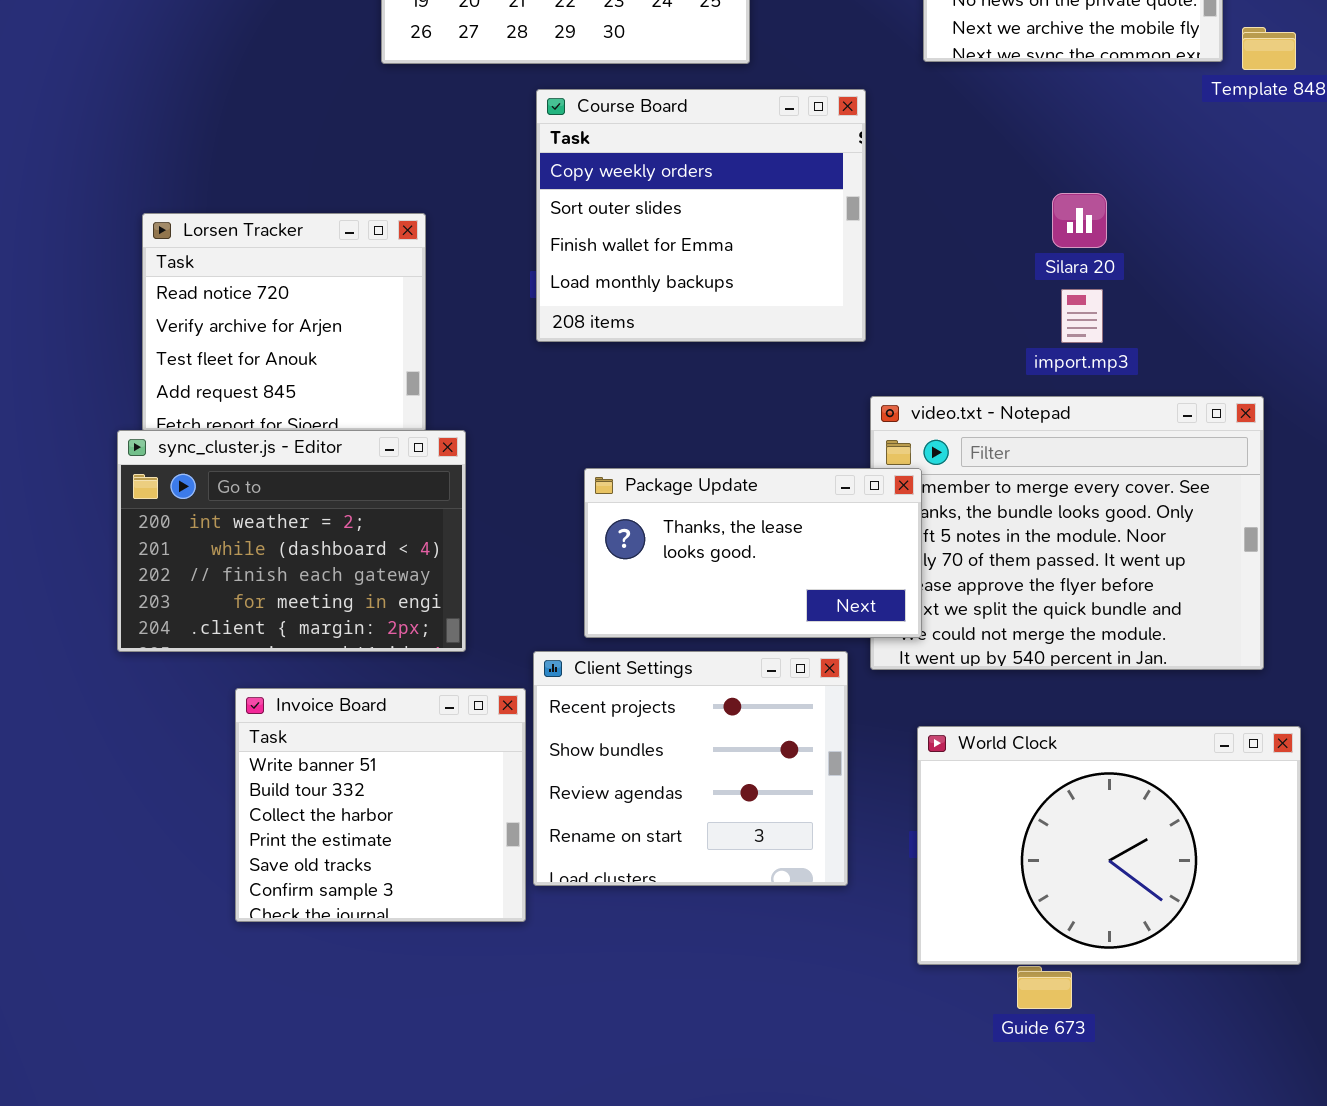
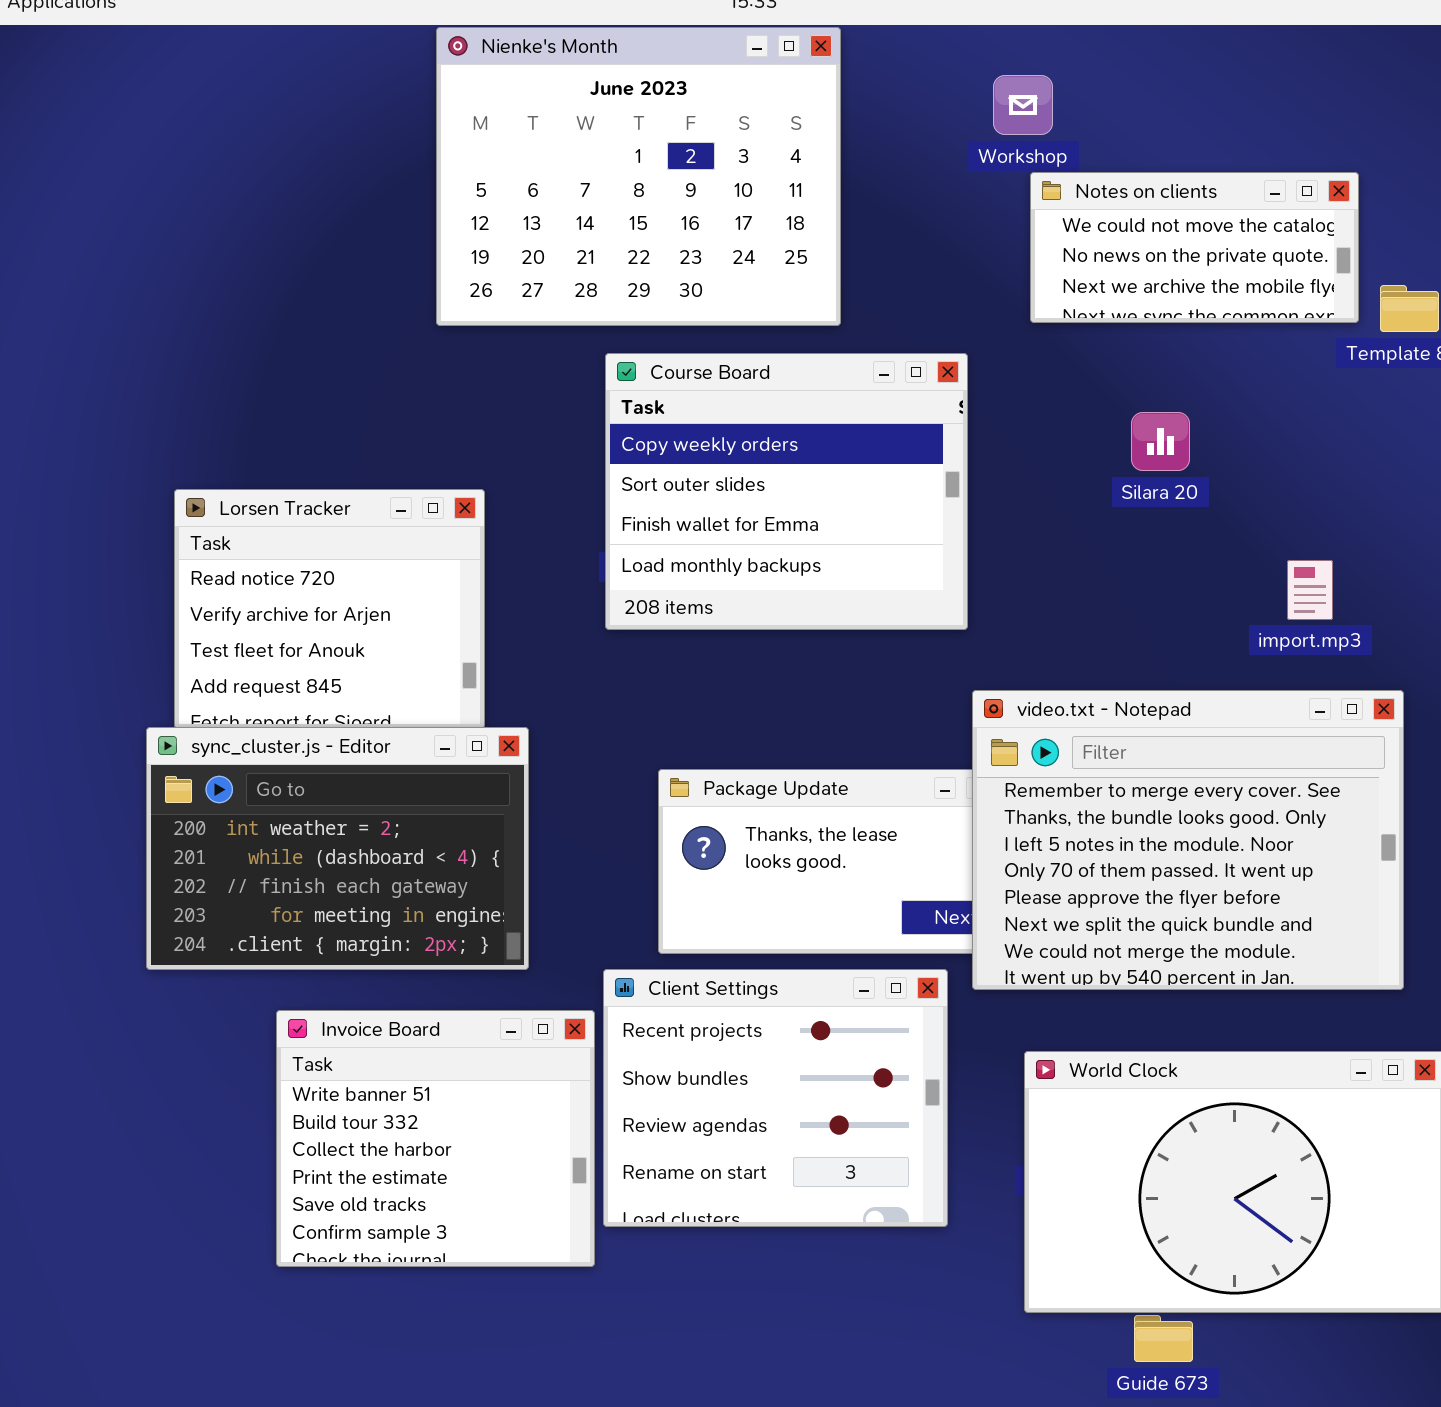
Silara 20: [1052,193,1107,248] -> [1131,412,1190,471], moved
import.mp3: [1061,289,1103,343] -> [1287,560,1333,620], moved
video.txt - Notepad: [870,396,1264,670] -> [972,690,1404,990], raised

